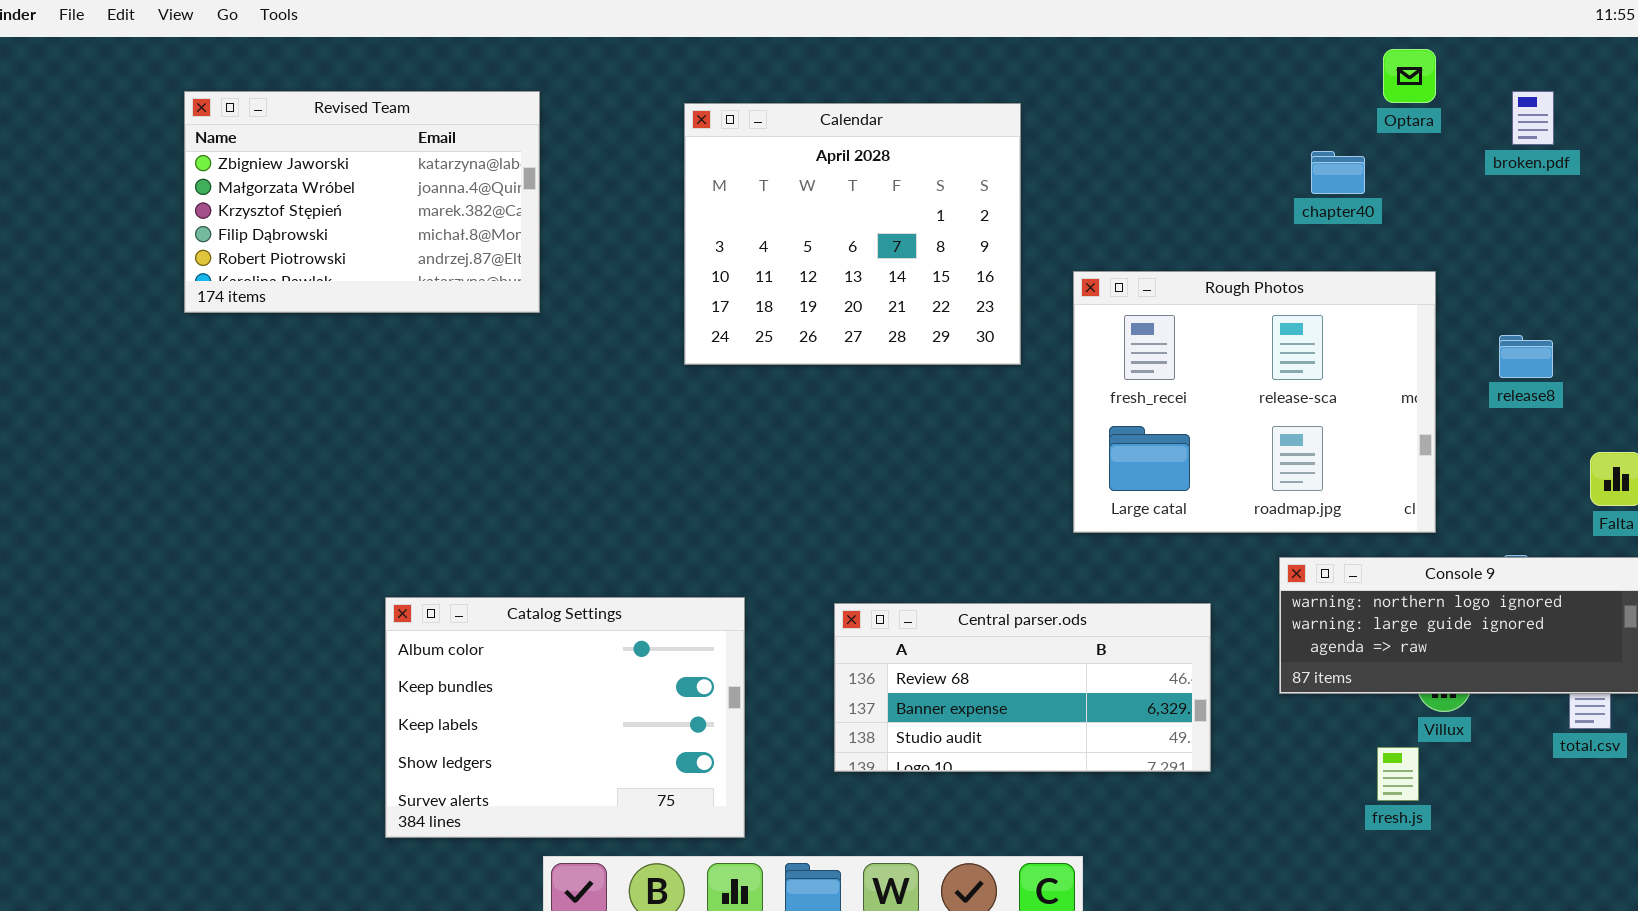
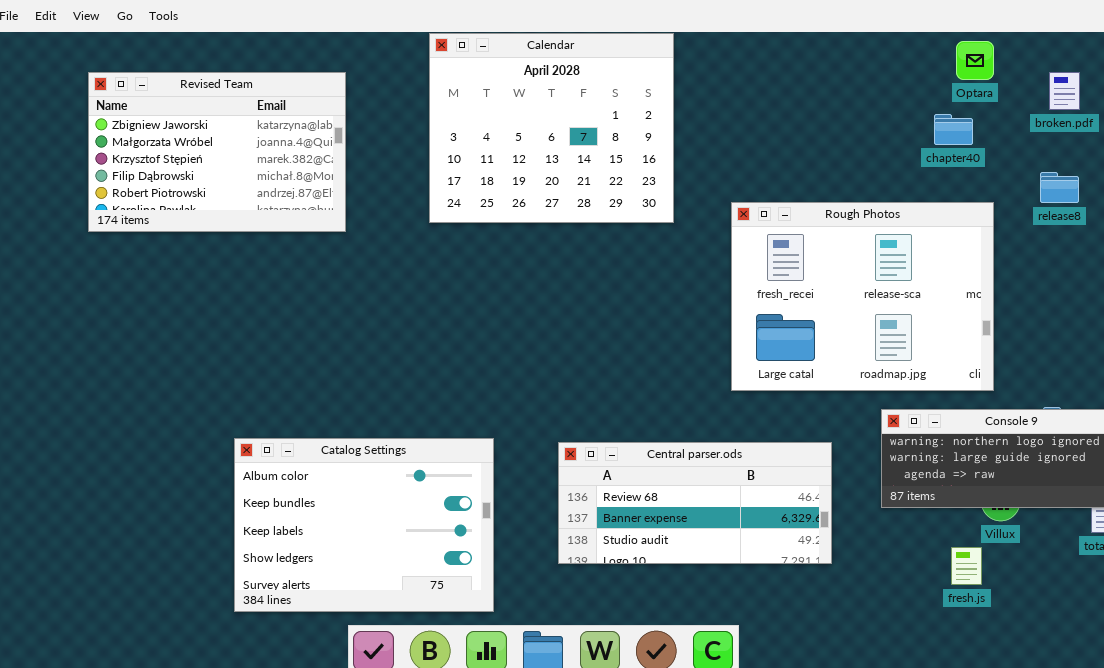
Calendar: [684,103,1021,365] -> [429,33,674,223], moved
chapter40: [1311,151,1365,194] -> [934,114,973,145], moved
release8: [1499,335,1553,378] -> [1040,172,1079,203], moved

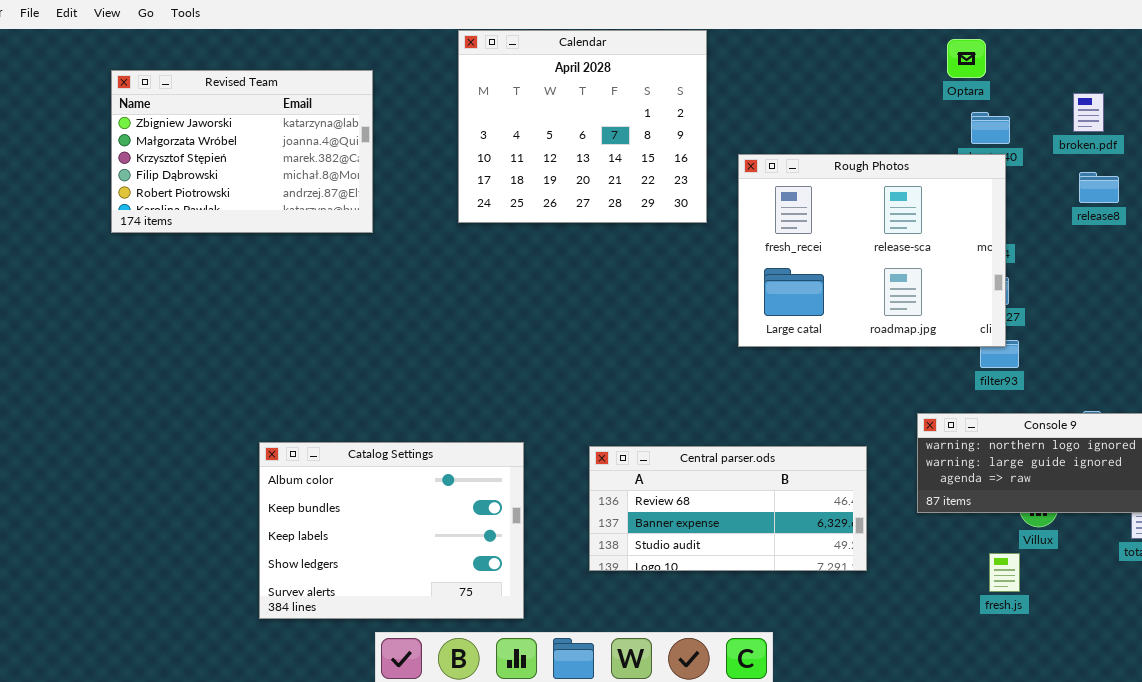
Optara: [956,41,994,80] -> [947,39,986,78], moved
broken.pdf: [1049,72,1080,110] -> [1073,93,1104,132], moved
Rough Photos: [731,202,994,391] -> [738,154,1006,347], moved

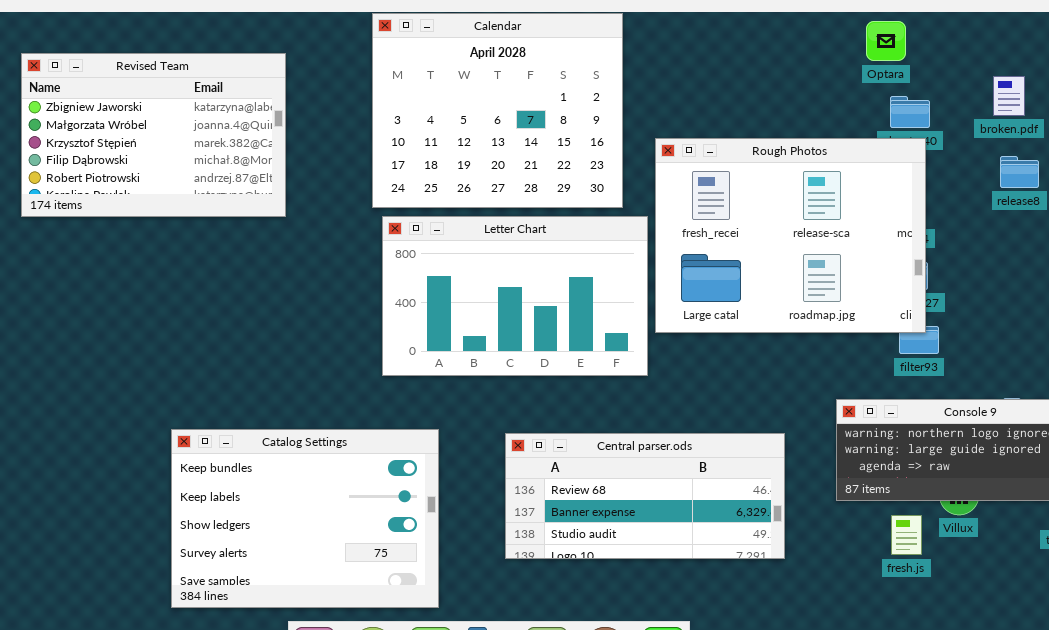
Letter Chart: none -> [382,216,648,376], opened
Catalog Settings: [259,442,524,619] -> [171,429,439,608], scrolled down 1 row
fresh.js: [989,553,1020,592] -> [891,515,922,555], moved

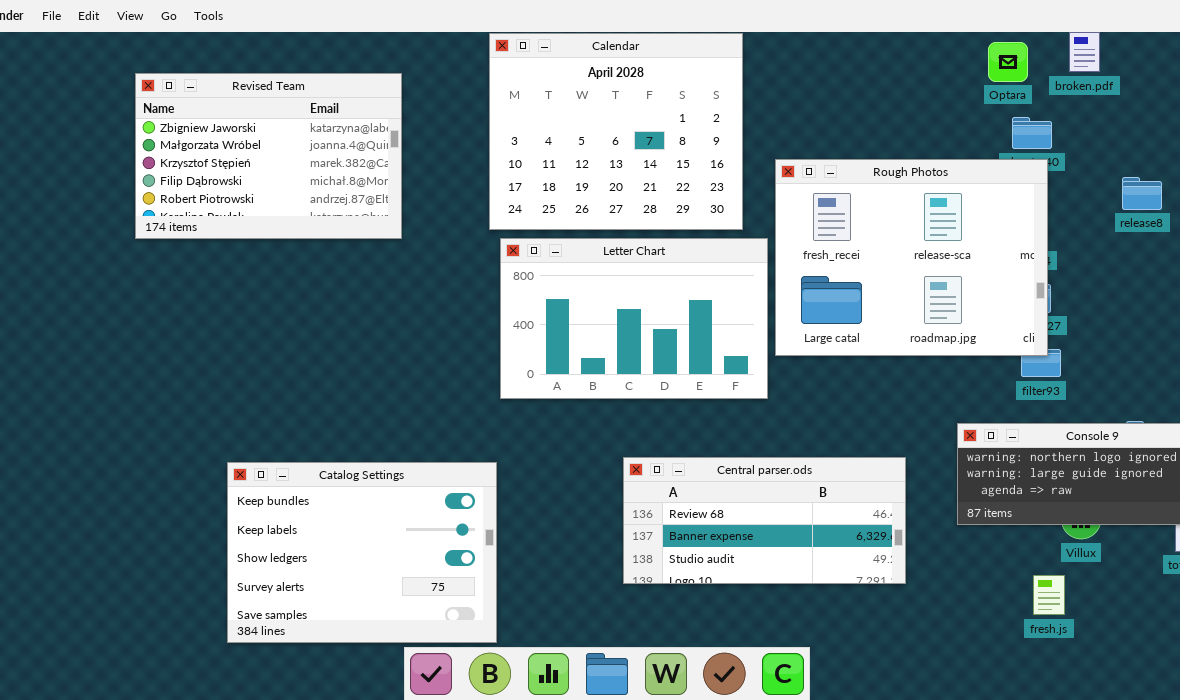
broken.pdf: [993,76,1025,116] -> [1069,32,1100,72], moved
Catalog Settings: [171,429,439,608] -> [227,462,497,643], moved
fresh.js: [891,515,922,555] -> [1033,575,1065,615], moved

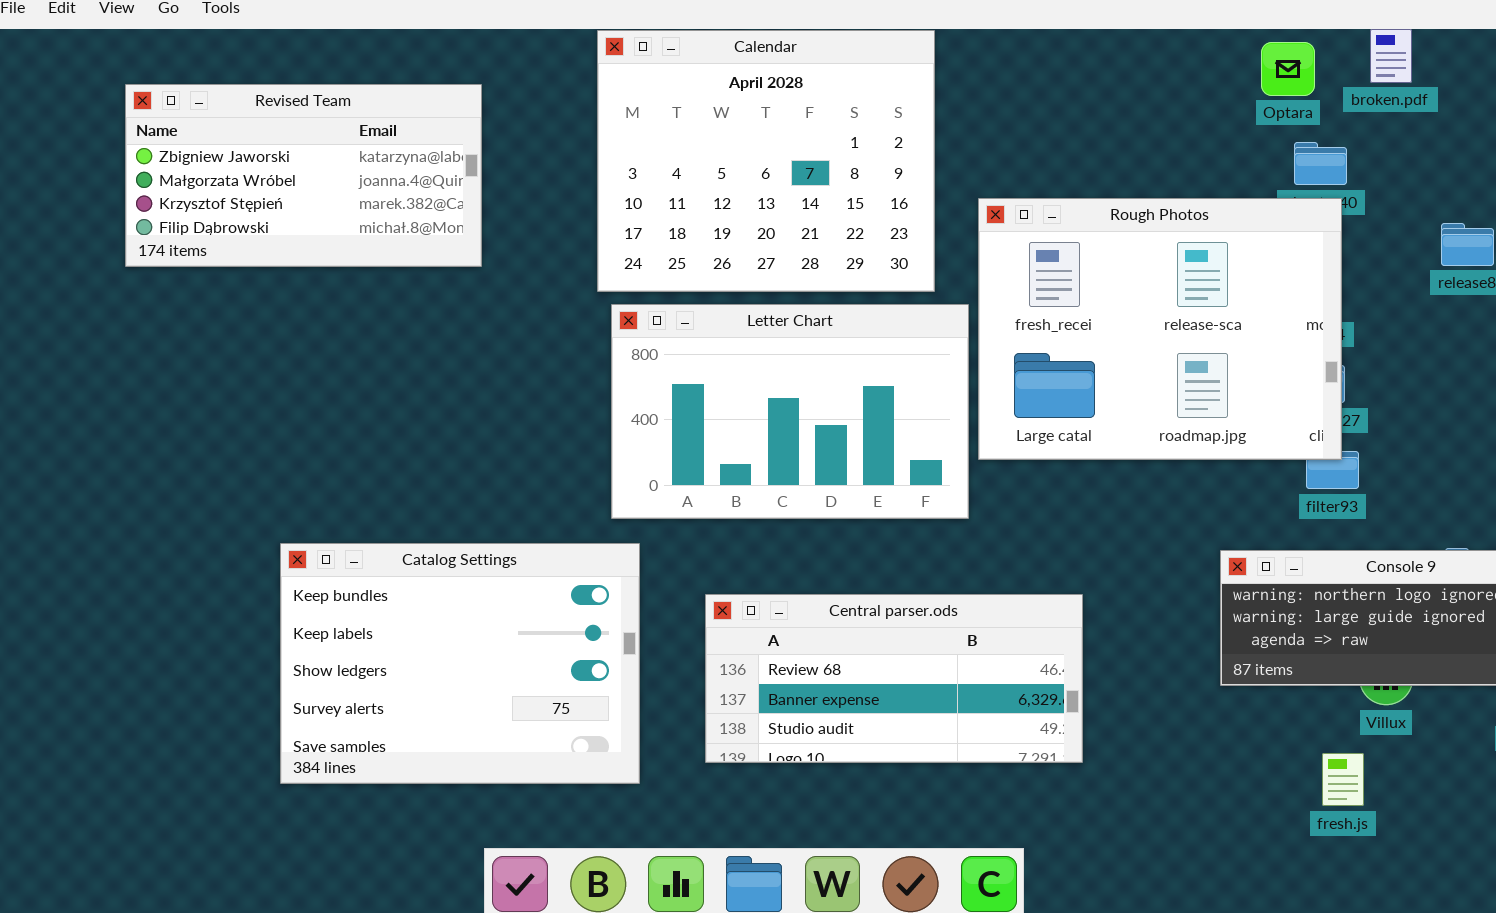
Revised Team: [135,73,402,239] -> [125,84,482,267], resized
Central parser.ods: [623,457,906,584] -> [705,594,1083,763], moved
Catalog Settings: [227,462,497,643] -> [280,543,640,784], moved

